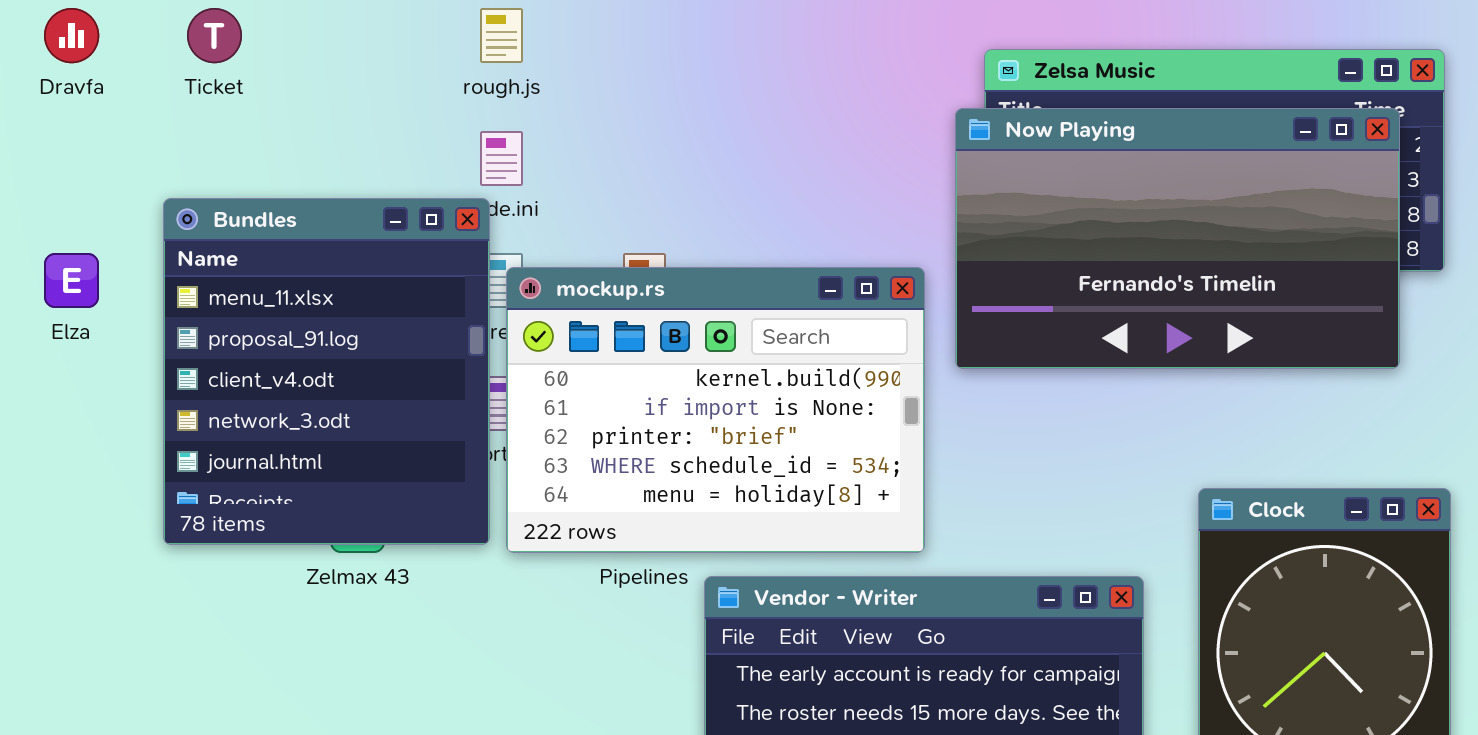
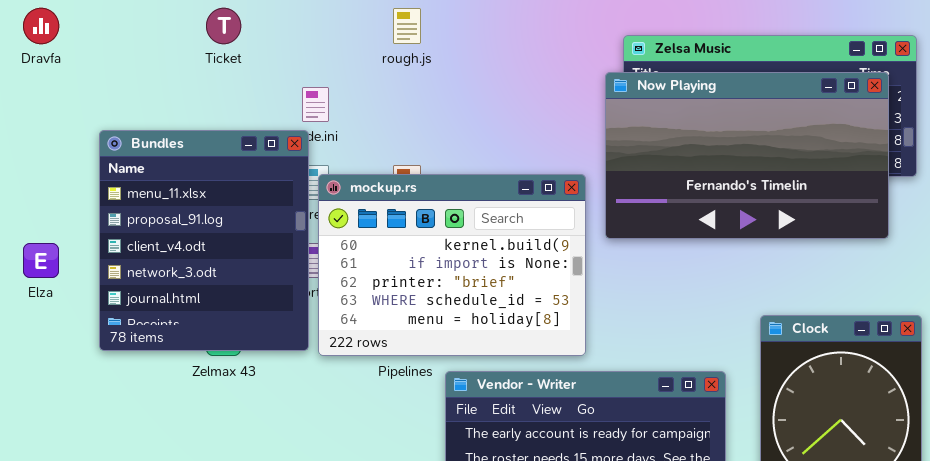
Ticket: [187,8,242,63] -> [206,8,241,44], moved
rough.js: [480,8,523,63] -> [393,8,421,44], moved
Elza: [44,253,99,308] -> [23,243,59,278], moved

